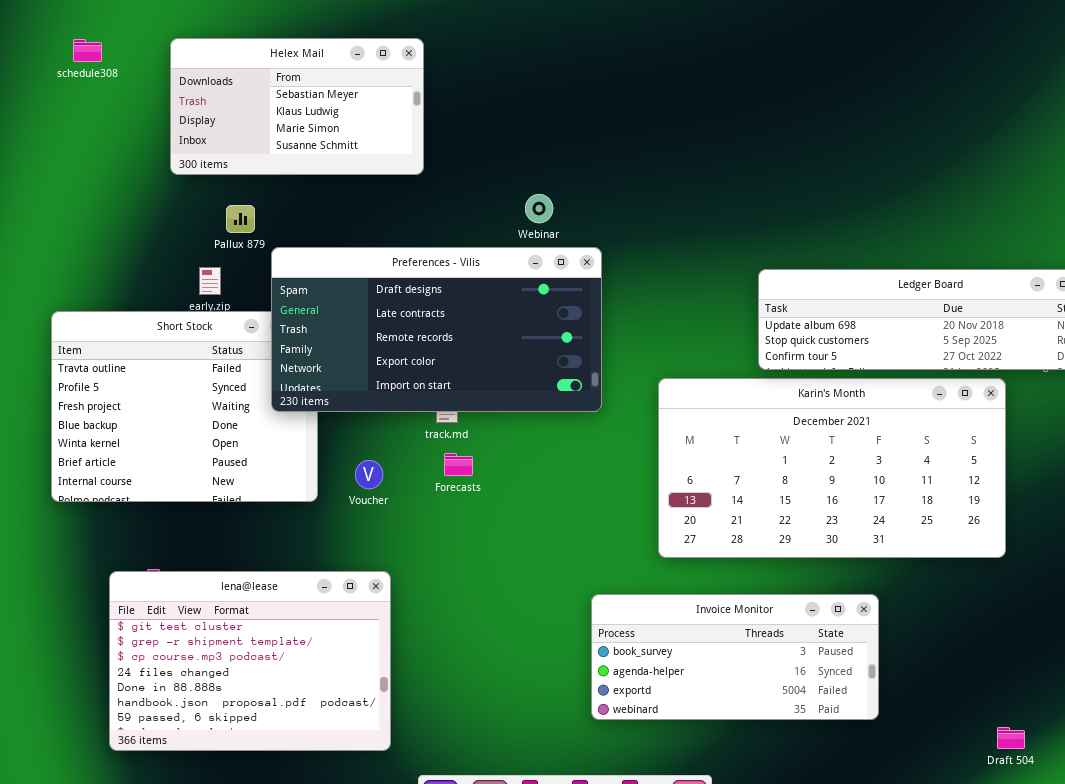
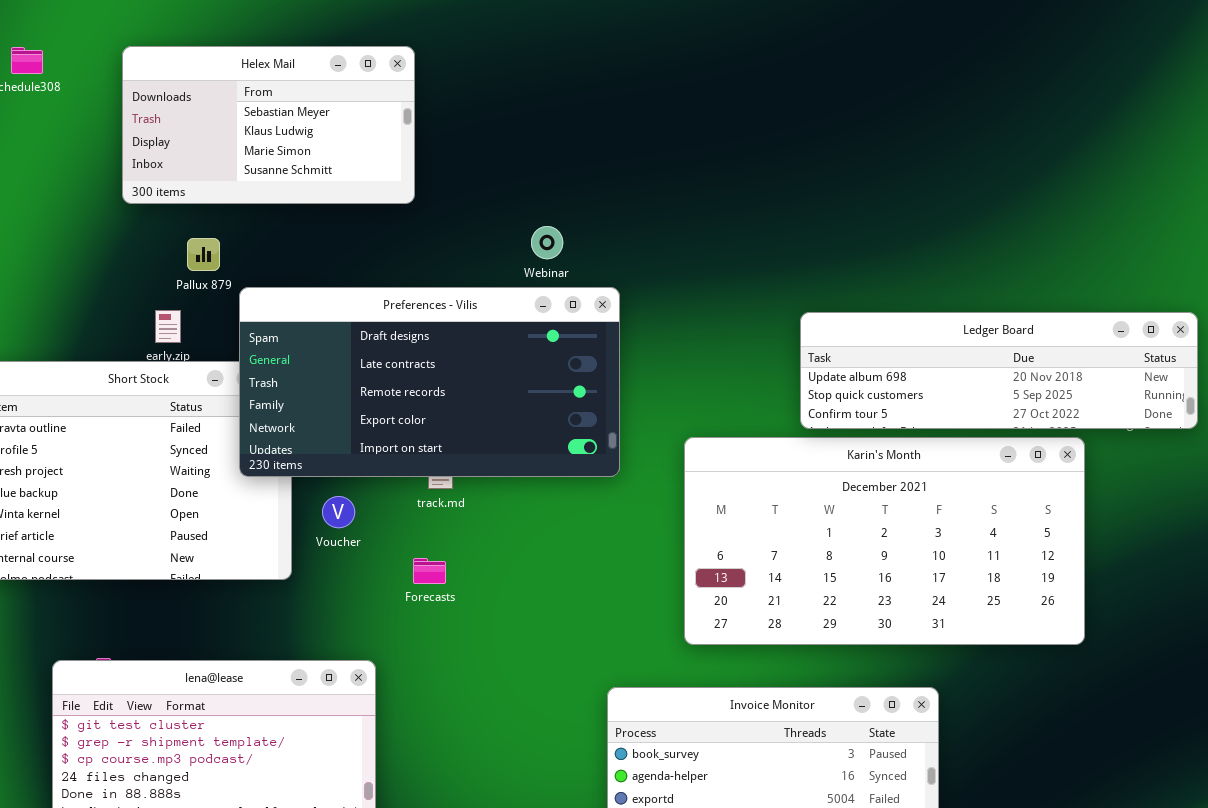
Forecasts: [444,453,473,476] -> [413,558,446,584], moved
Voucher: [355,460,383,489] -> [322,496,355,528], moved

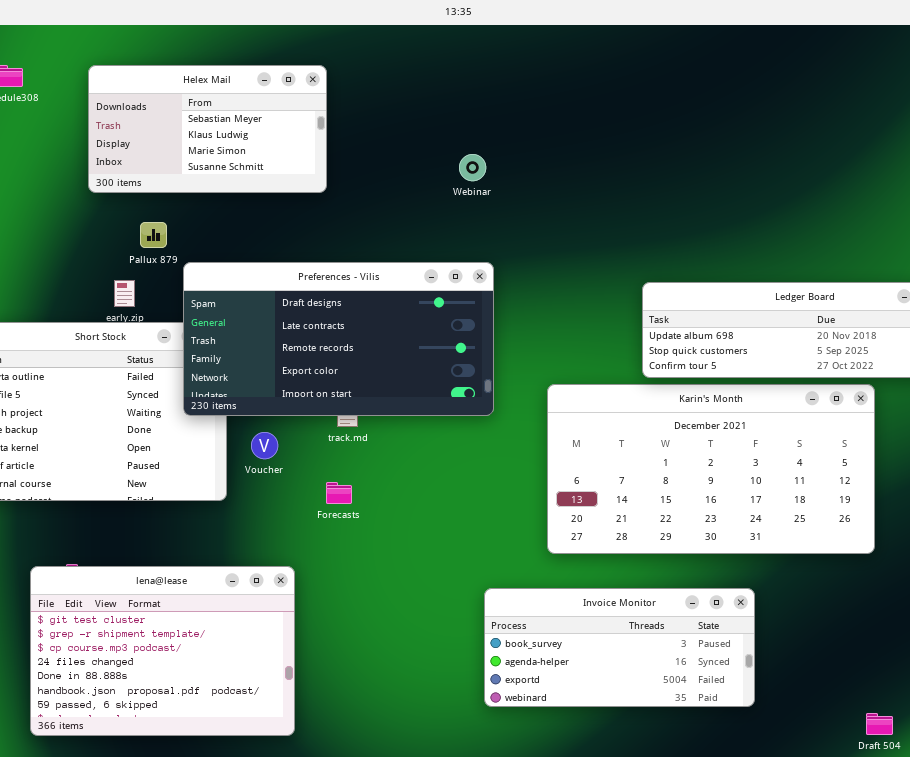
Webinar: [531,226,563,259] -> [459,154,486,181], moved

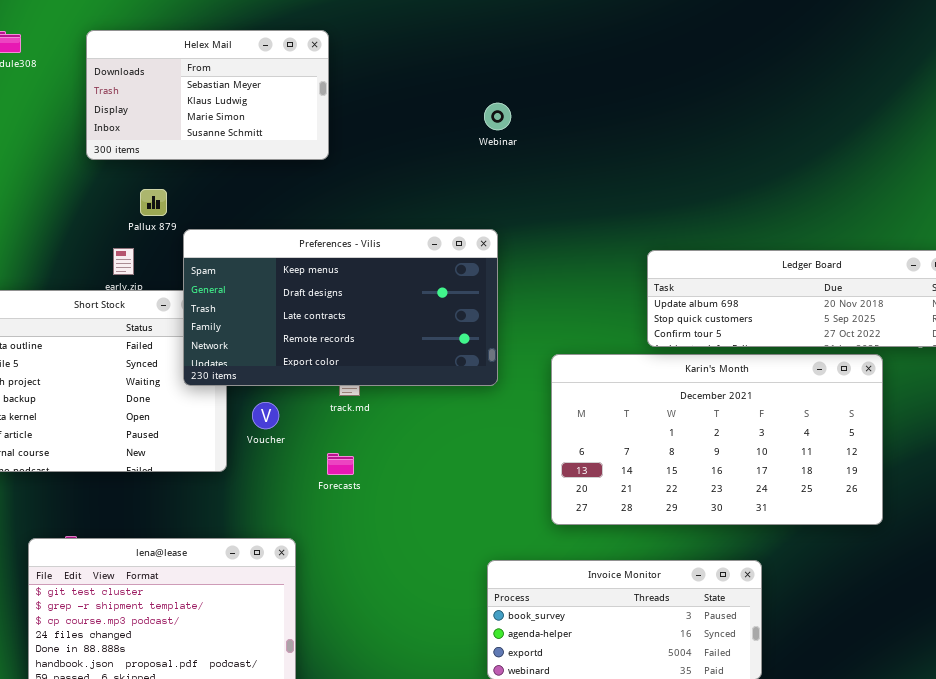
Webinar: [459,154,486,181] -> [484,103,511,130], moved
Preferences - Vilis: [183,262,494,416] -> [183,229,498,386], scrolled up 1 row

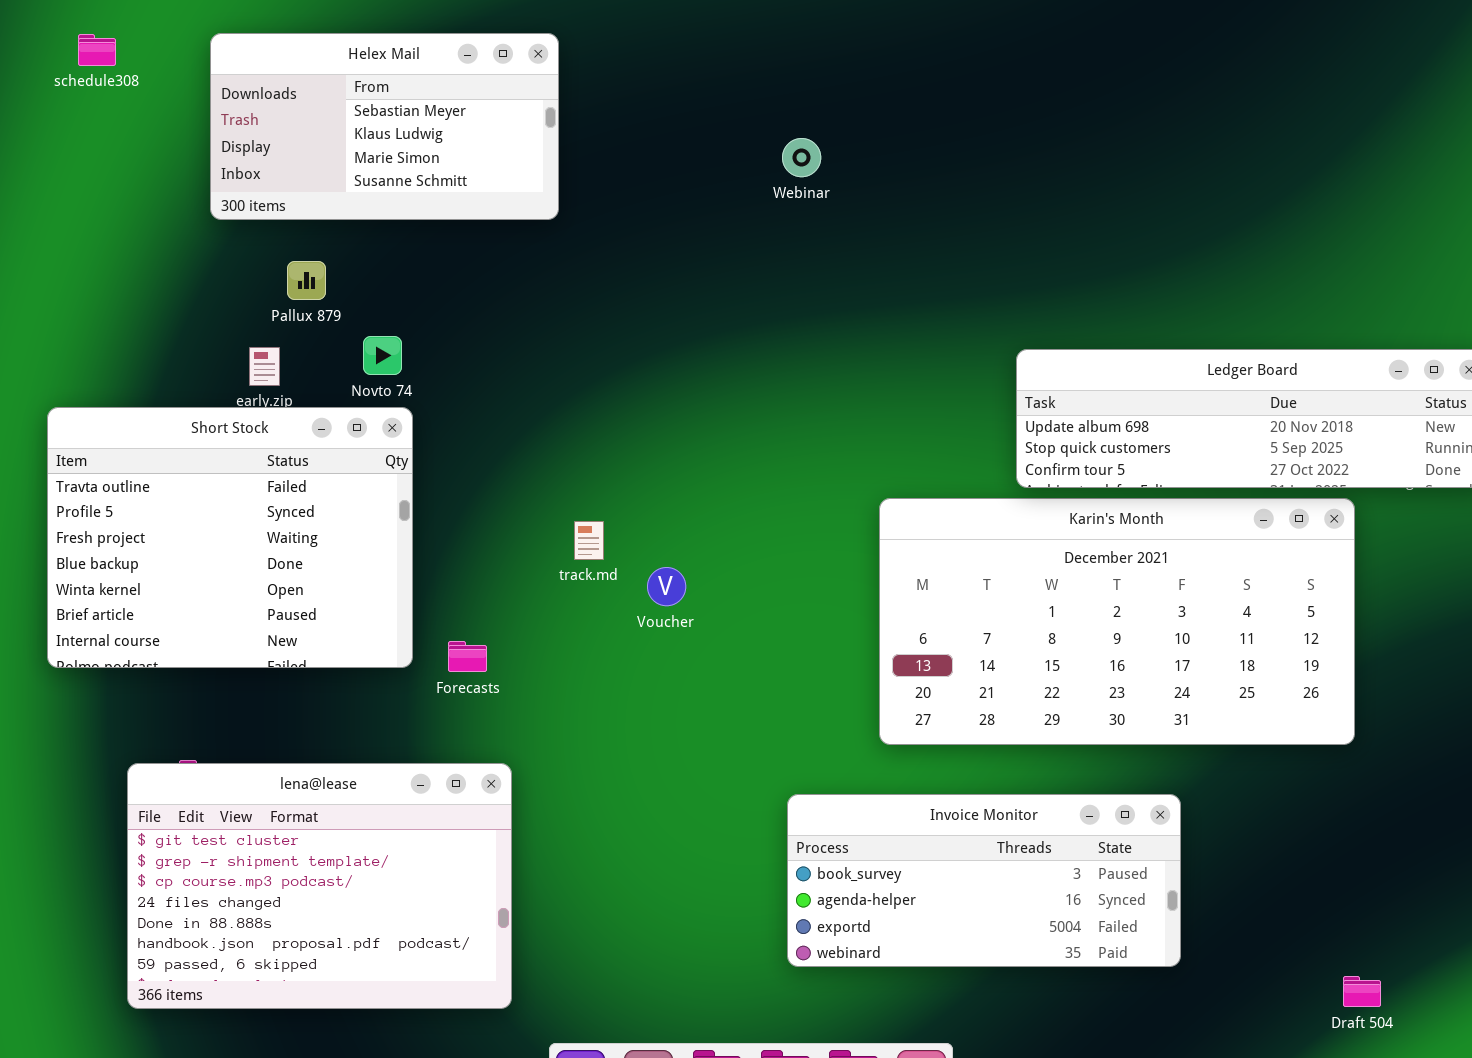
Preferences - Vilis: [183,229,498,386] -> none, closed
Voucher: [252,402,279,429] -> [647,567,686,606], moved
Forecasts: [327,453,354,475] -> [448,641,487,672], moved

